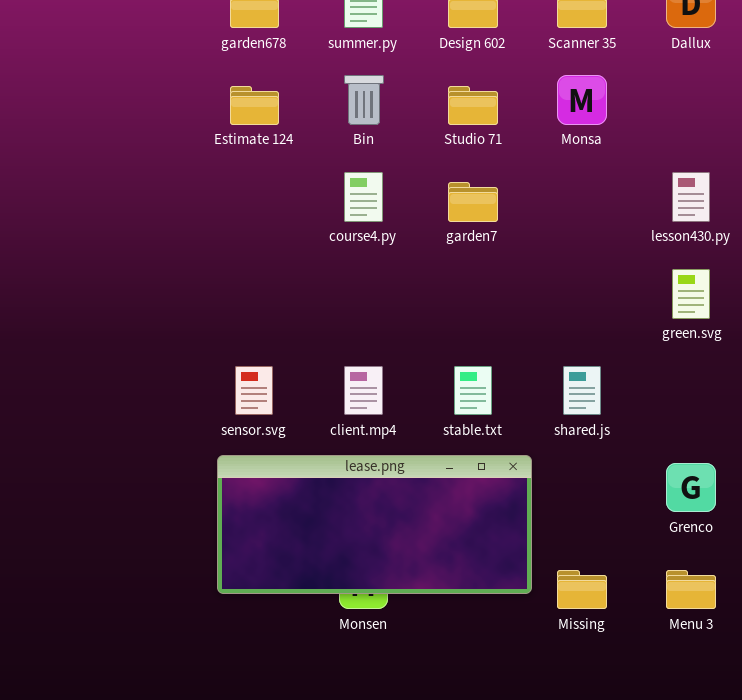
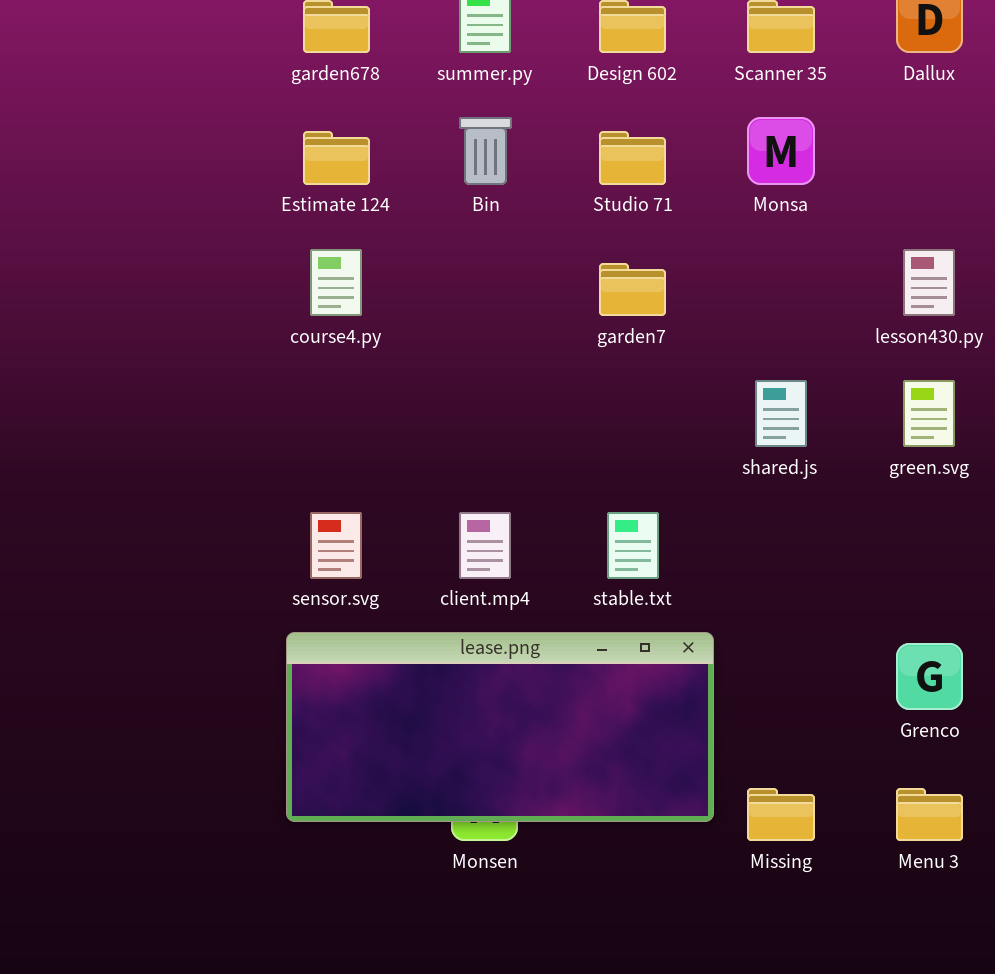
course4.py: [344,172,383,222] -> [310,249,362,316], moved
shared.js: [563,366,601,415] -> [755,380,807,447], moved

